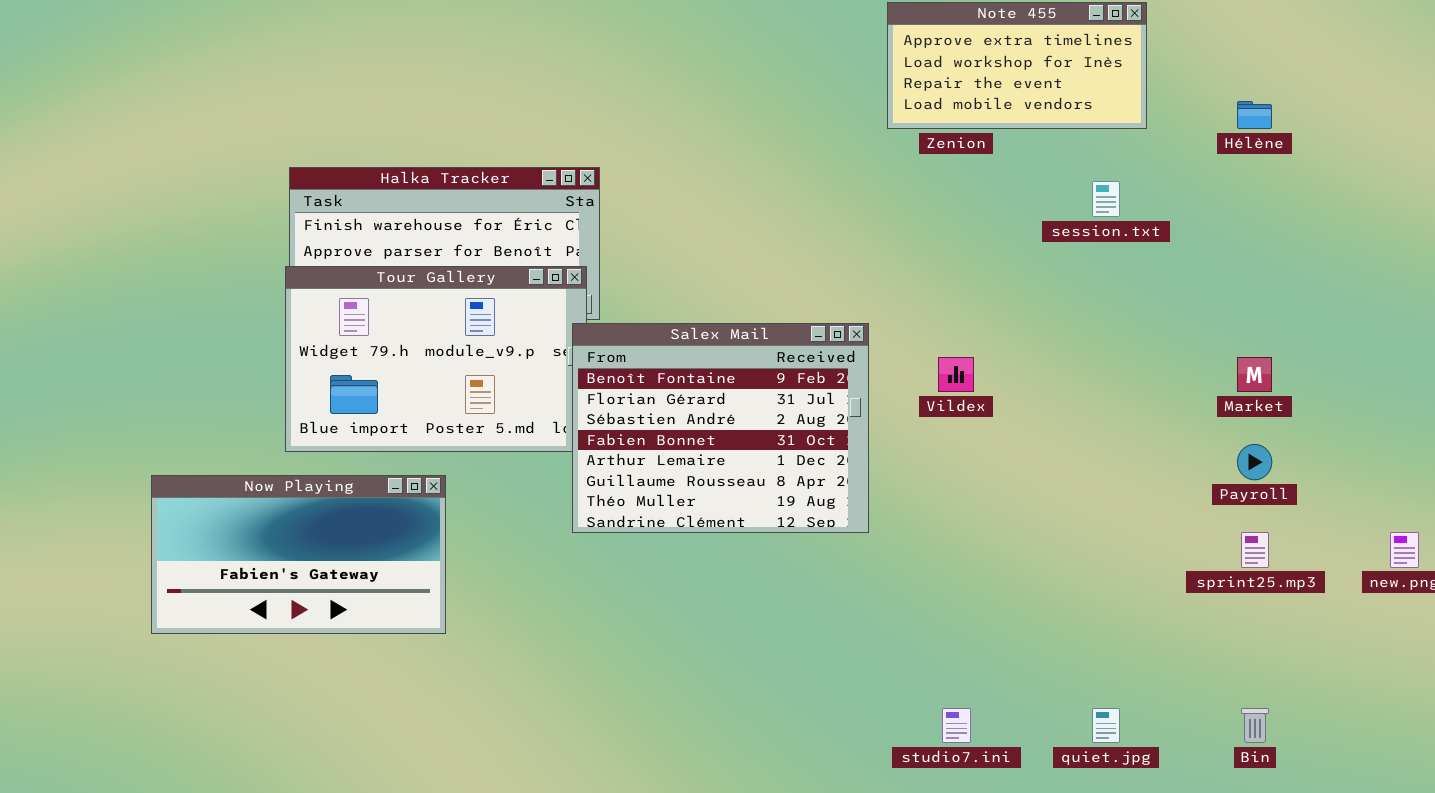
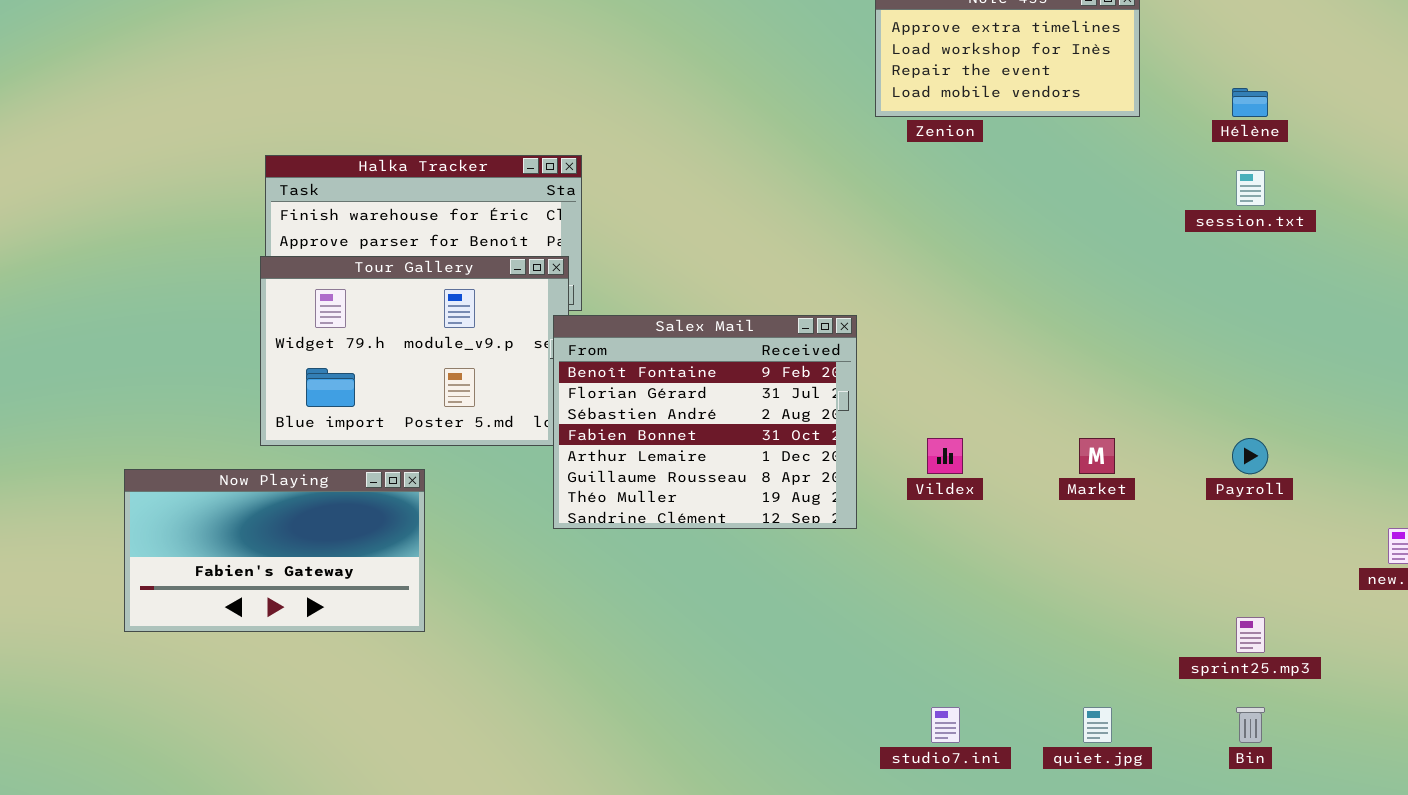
session.txt: [1092,181,1120,217] -> [1236,170,1265,206], moved
Vildex: [938,357,974,392] -> [927,438,963,474], moved
Market: [1237,357,1272,392] -> [1079,438,1115,474], moved
sprint25.mp3: [1241,532,1269,568] -> [1236,617,1265,653], moved

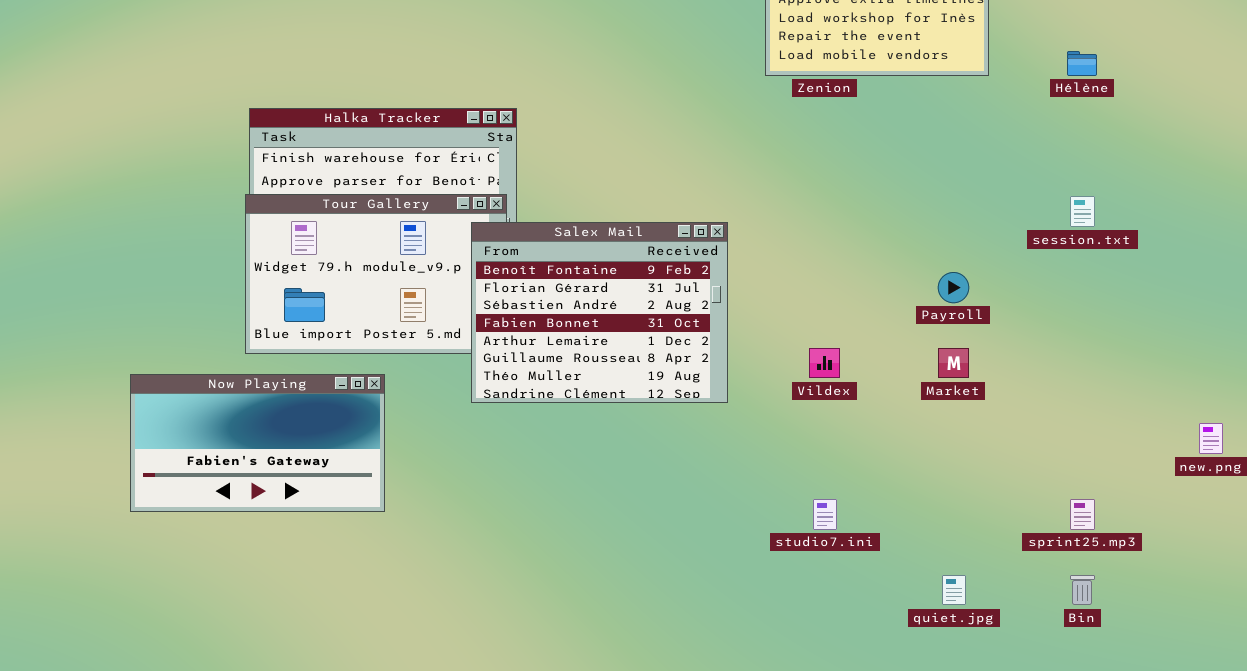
session.txt: [1236,170,1265,206] -> [1070,196,1095,227], moved
Salex Mail: [553,315,857,529] -> [471,222,728,403], moved
Payroll: [1232,438,1268,474] -> [938,272,969,303], moved
studio7.ini: [931,707,960,743] -> [813,499,837,530], moved

